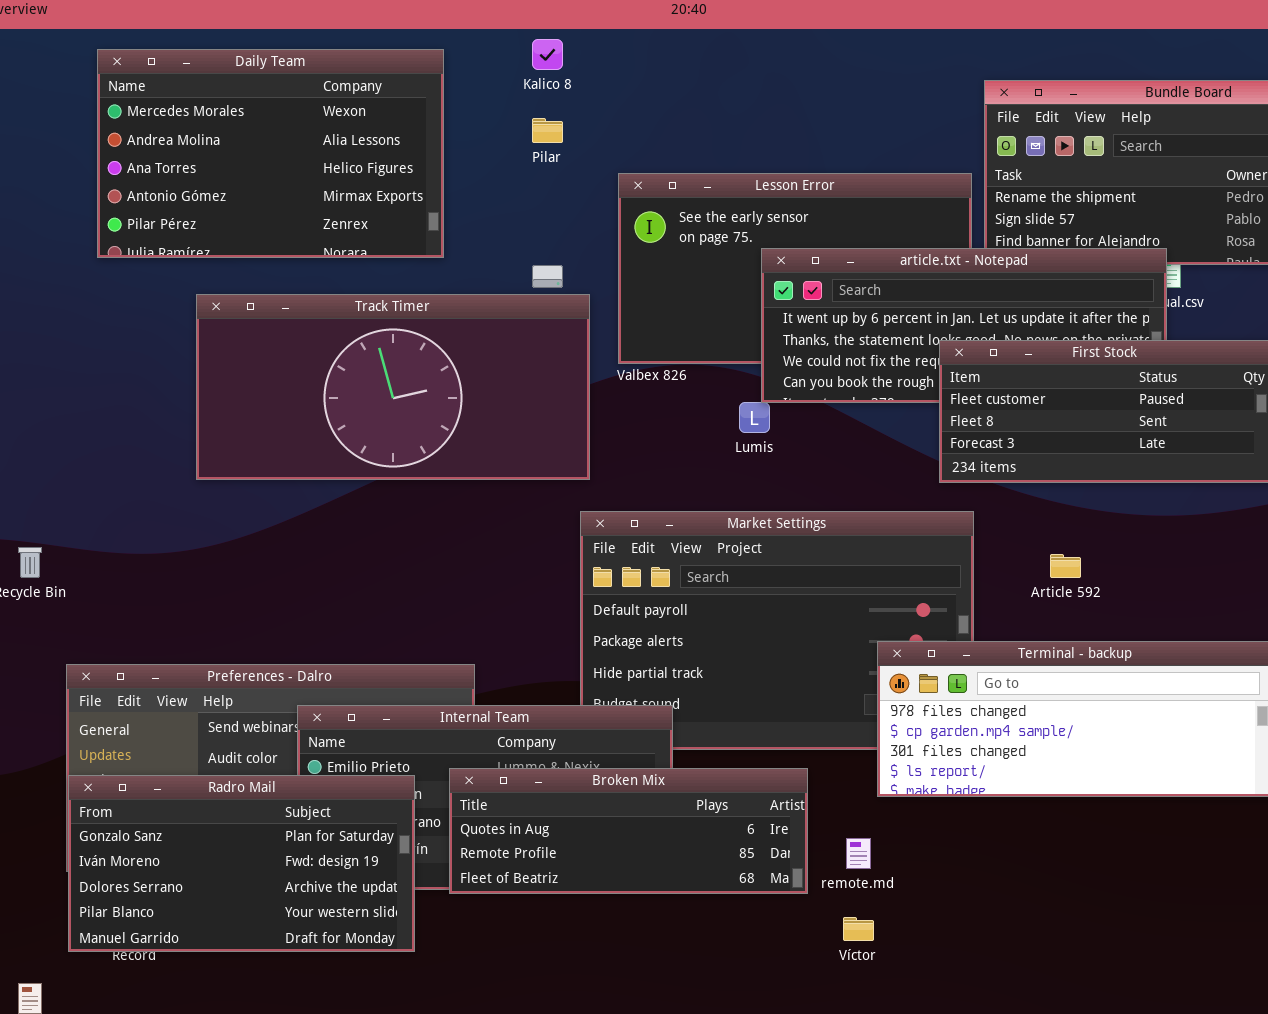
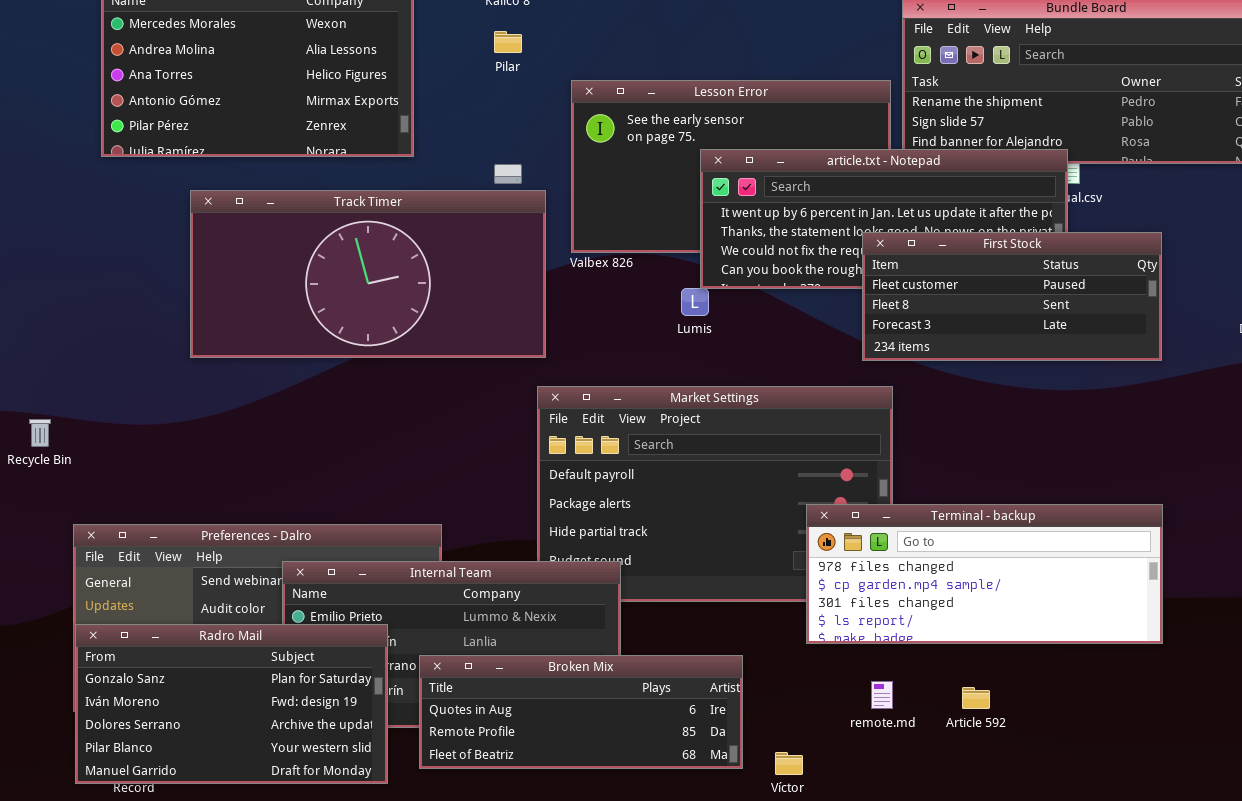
Article 592: [1050,554,1081,578] -> [962,687,990,709], moved
Broken Mix: [449,768,808,894] -> [419,655,743,769], moved
remote.md: [846,838,871,869] -> [871,681,893,709], moved

